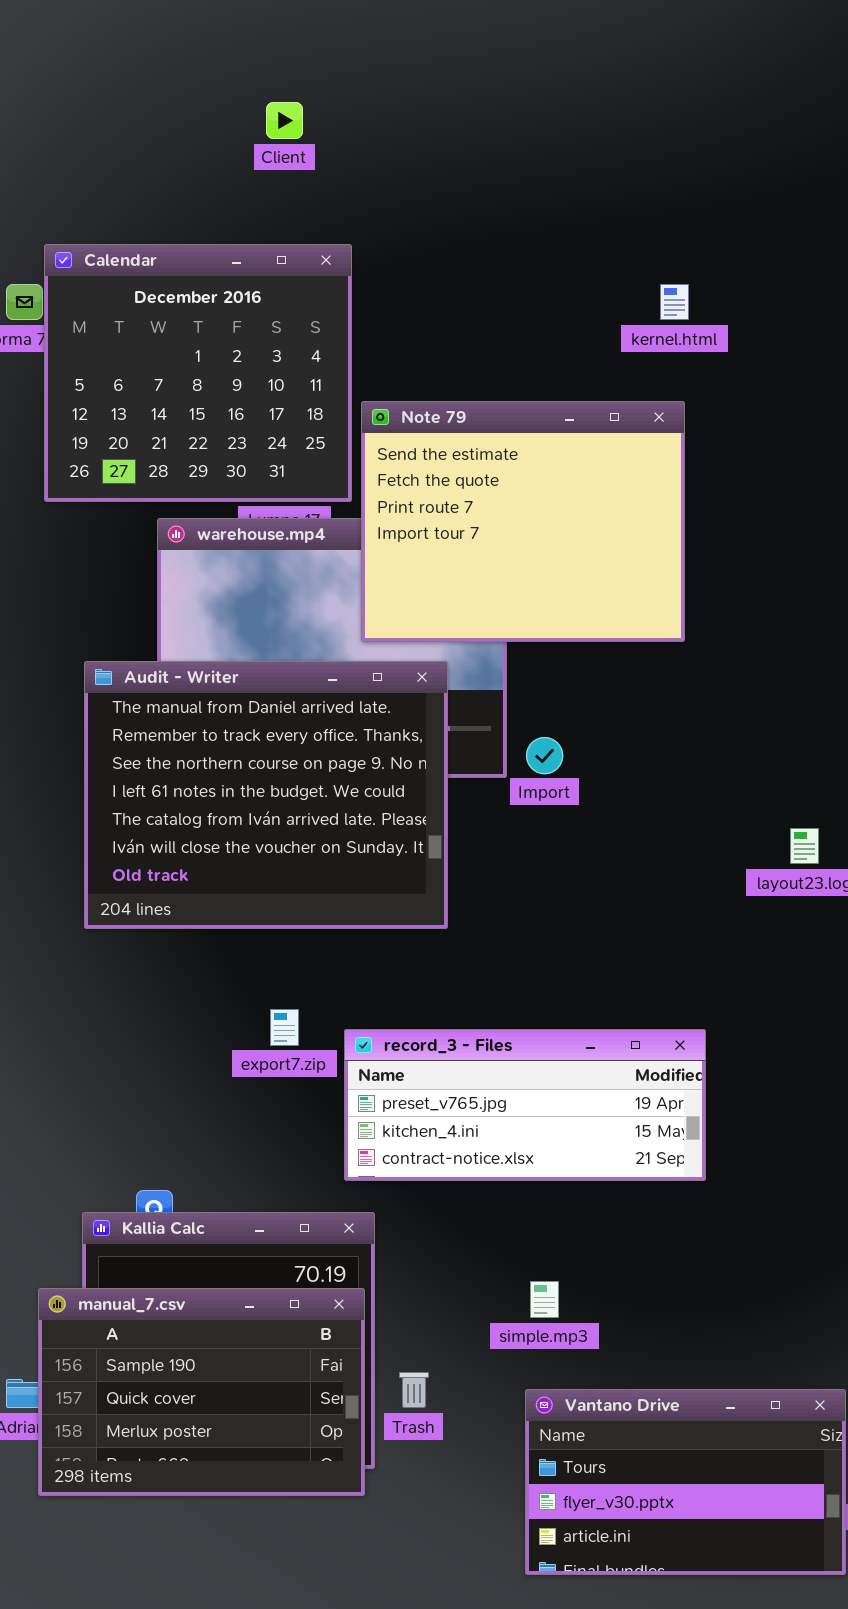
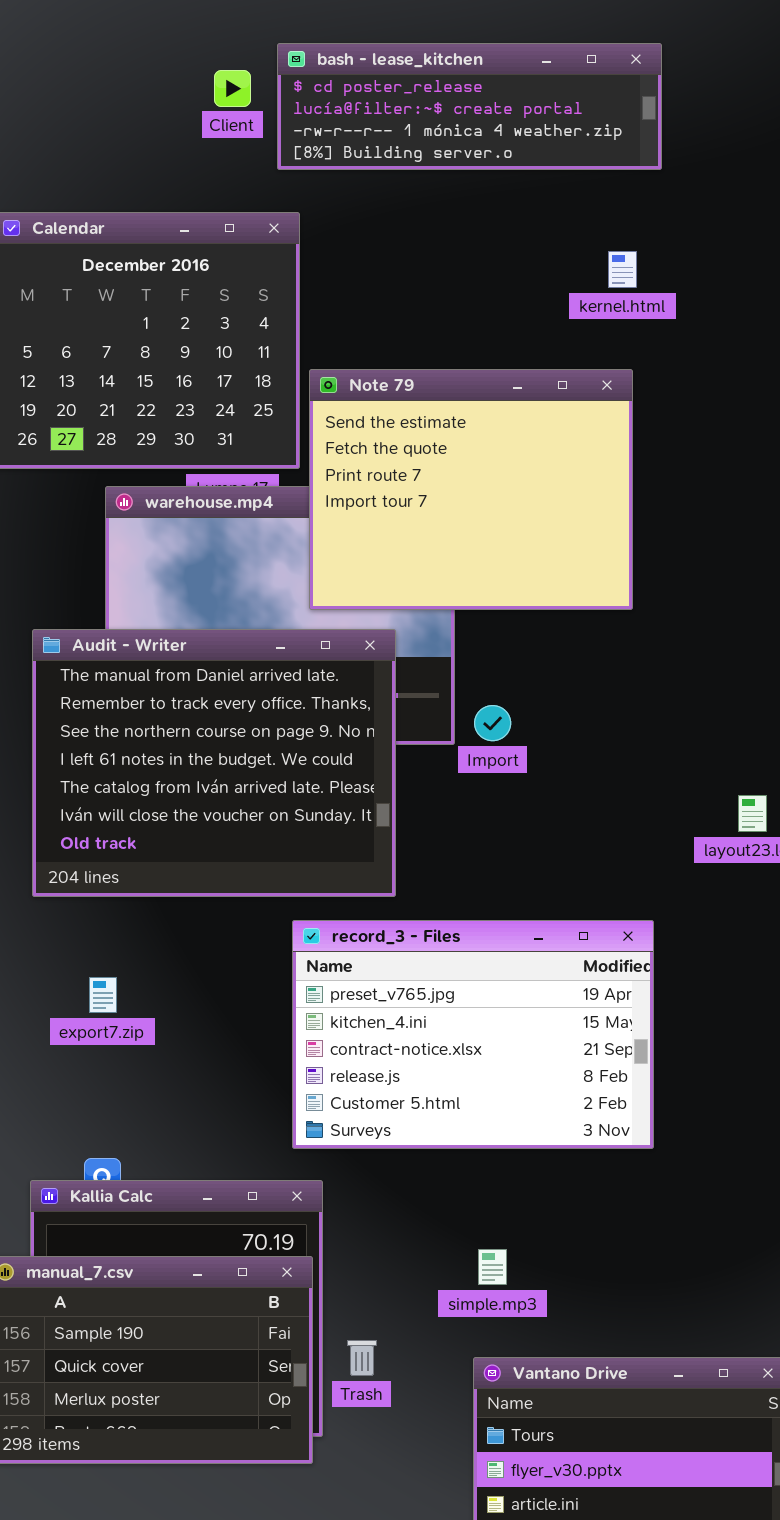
bash - lease_kitchen: none -> [277,43,662,170], opened
export7.zip: [270,1009,299,1046] -> [89,977,117,1013], moved
record_3 - Files: [344,1029,706,1181] -> [292,920,654,1149], resized

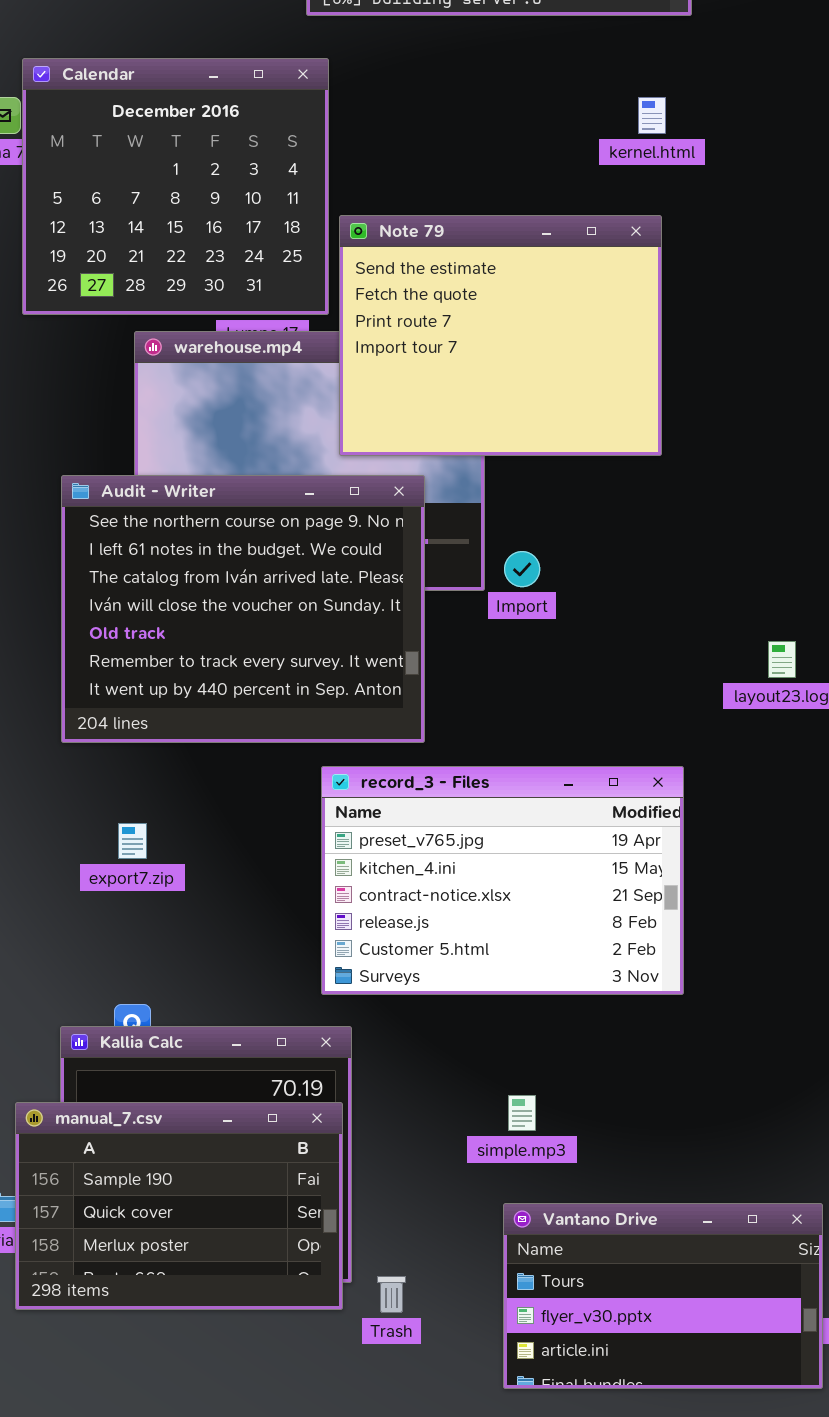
Audit - Writer: [32,629,396,897] -> [61,475,425,743], scrolled down 2 rows
Trash: [347,1340,377,1376] -> [377,1276,406,1313], moved

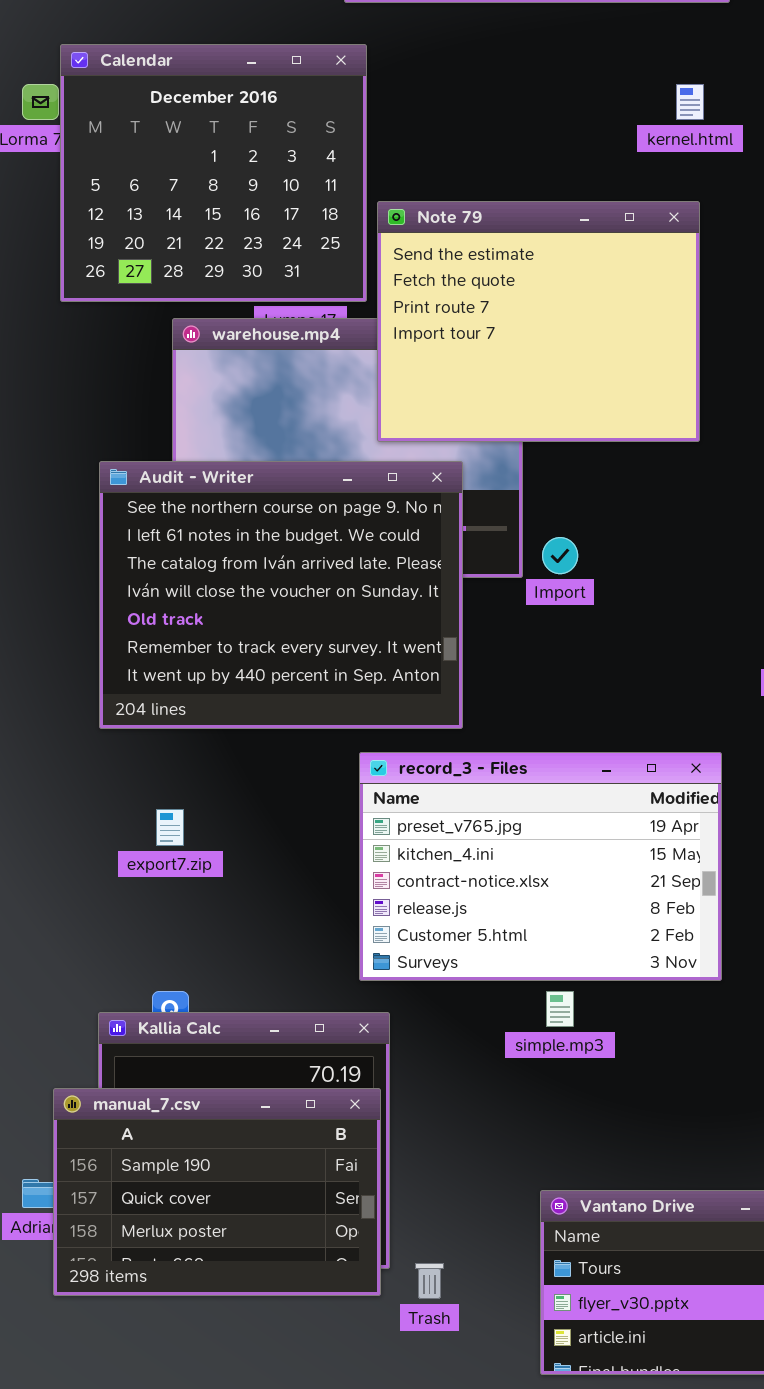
simple.mp3: [508,1095,536,1131] -> [546,991,574,1027], moved

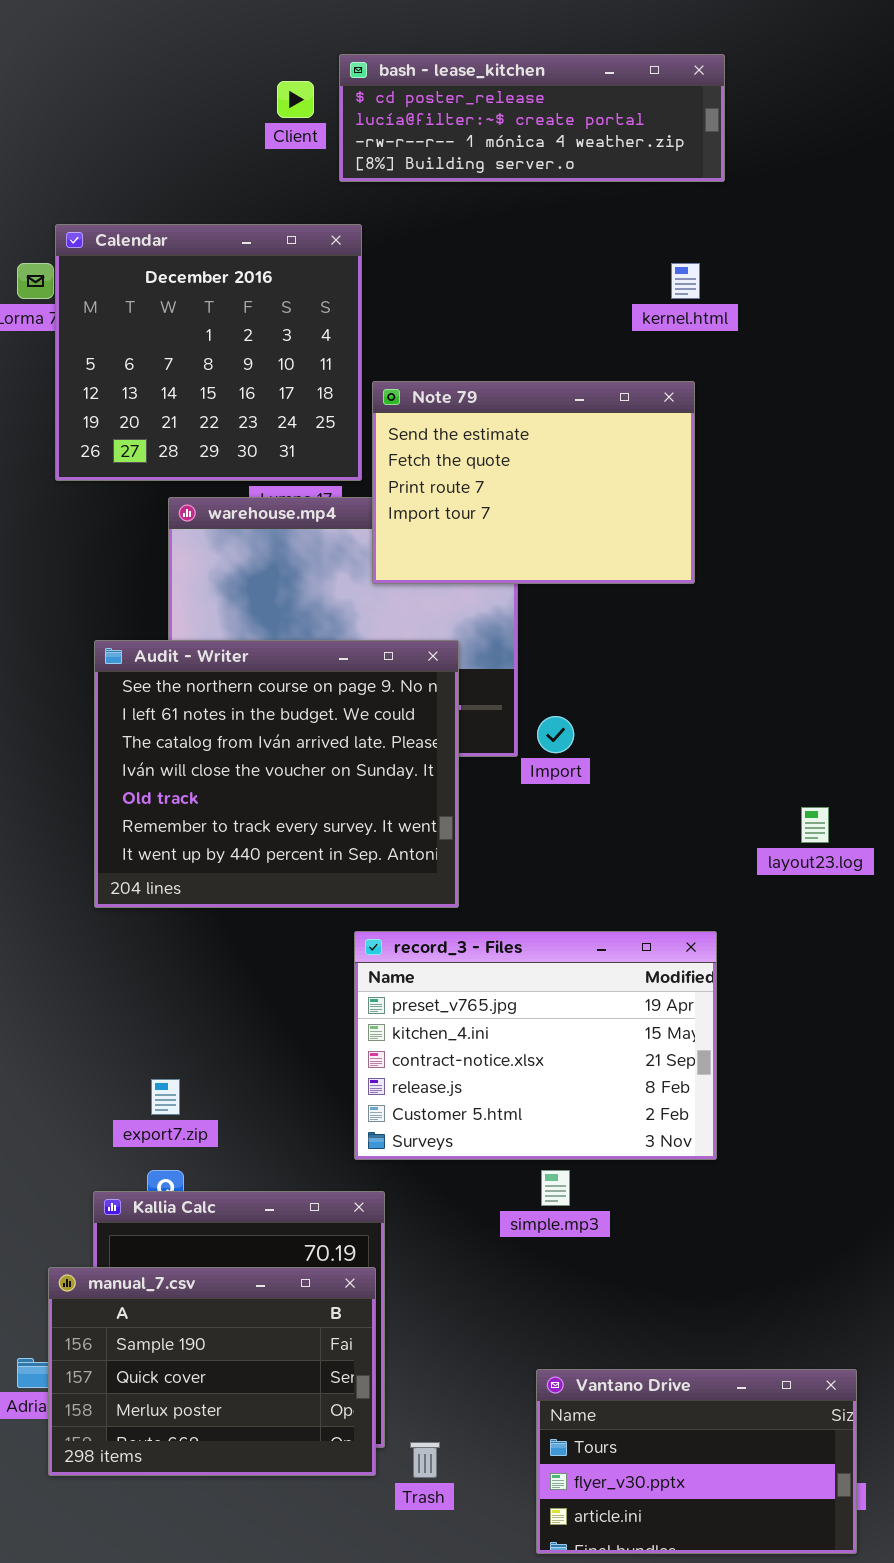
Note 79: [377,201,700,442] -> [372,381,695,584], resized
export7.zip: [156,809,184,846] -> [151,1079,180,1115], moved

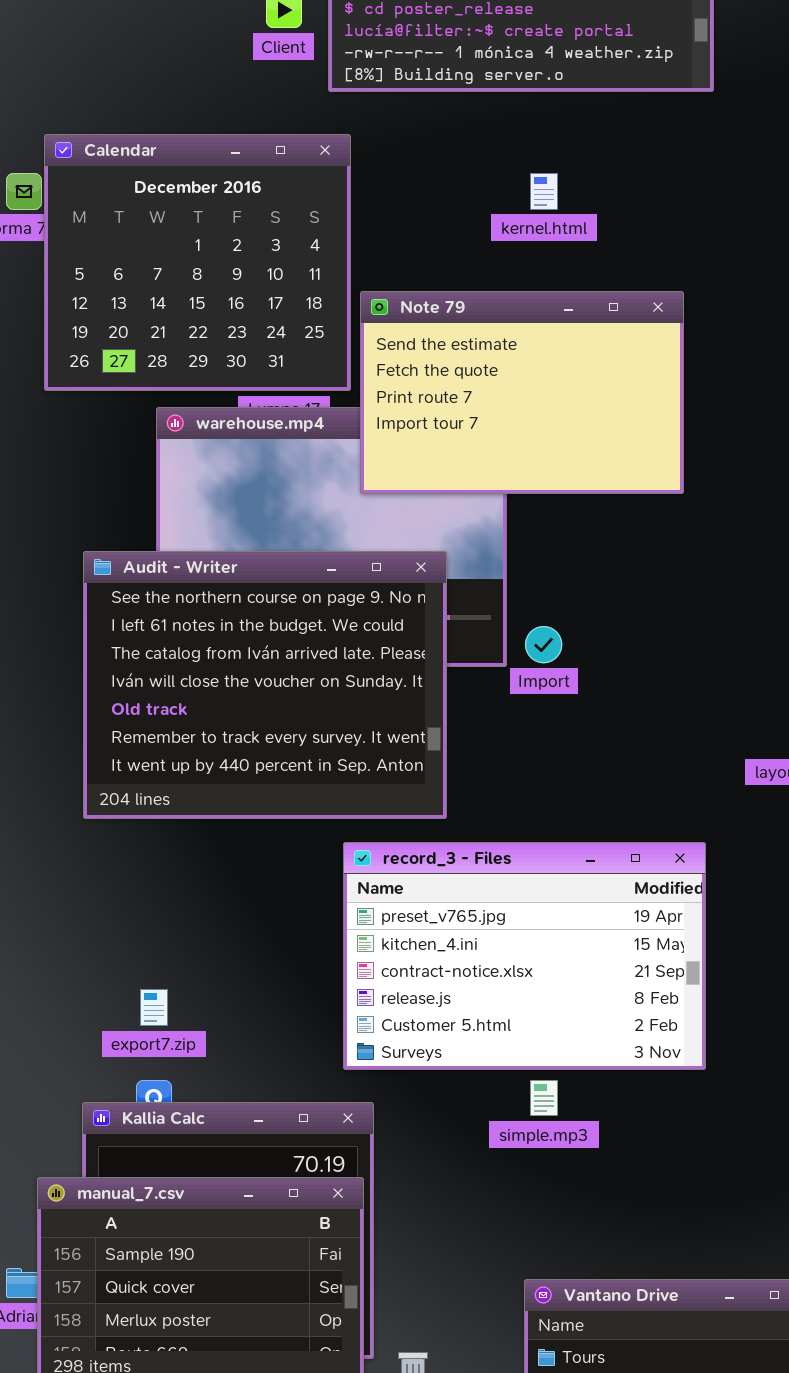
kernel.html: [671,263,700,299] -> [530,173,558,210], moved

